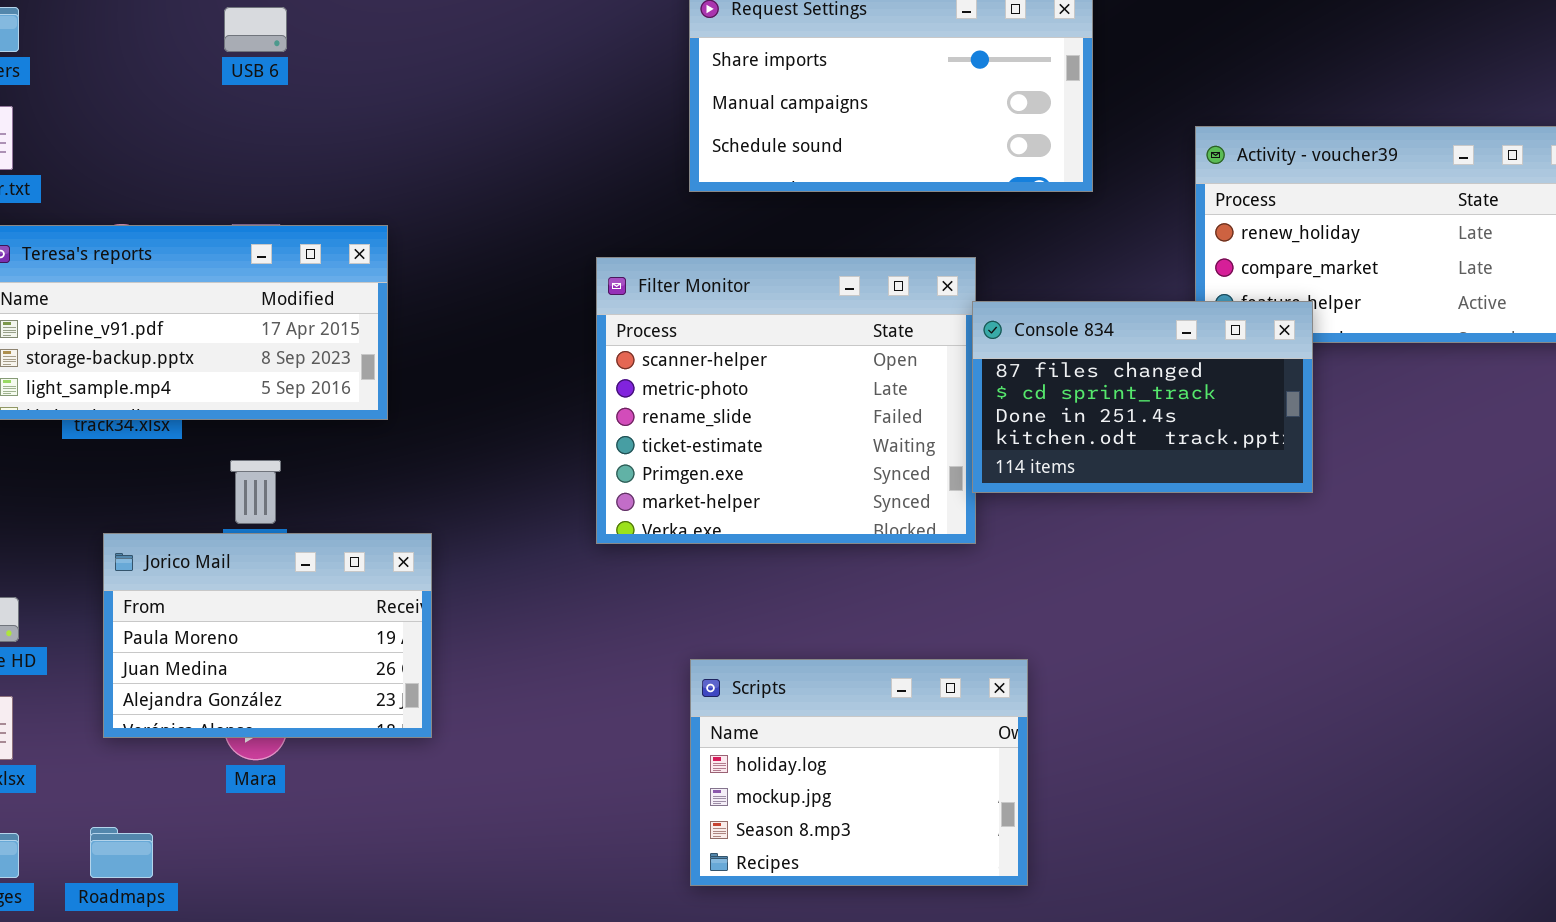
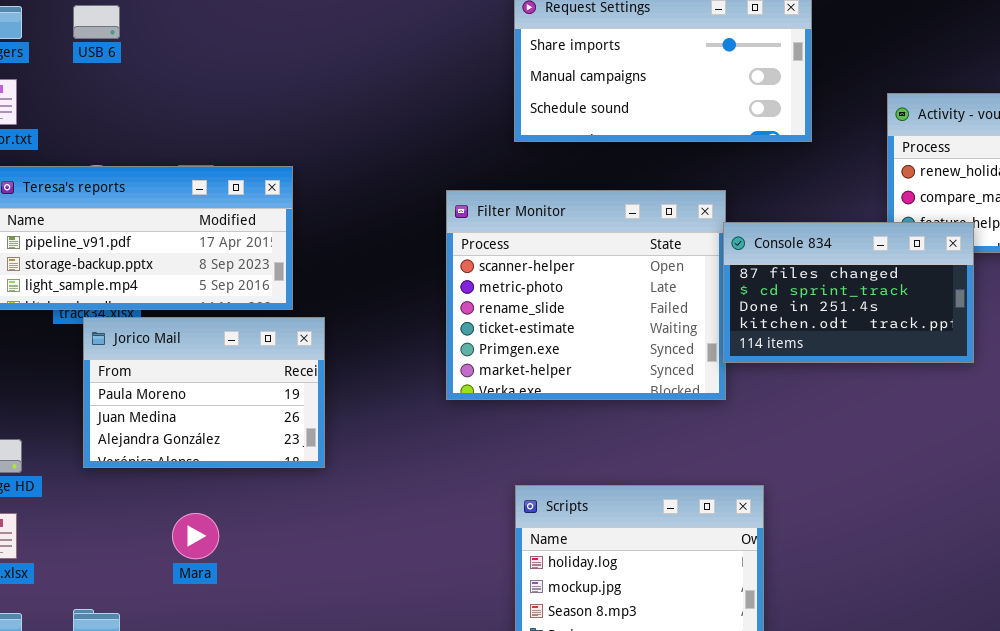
USB 6: [224,7,287,52] -> [73,5,120,39], moved
Jorico Mail: [103,533,432,738] -> [83,317,325,468], moved

